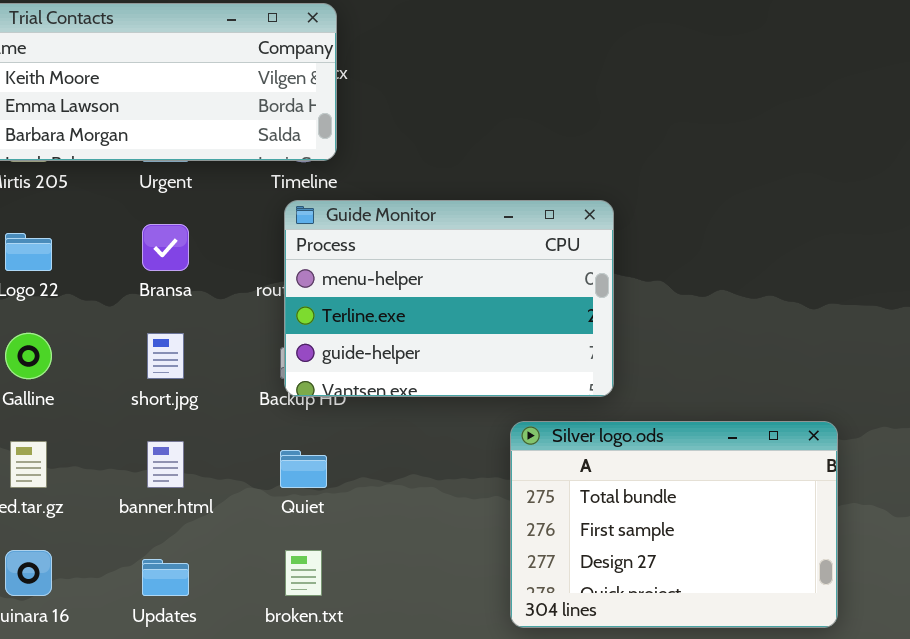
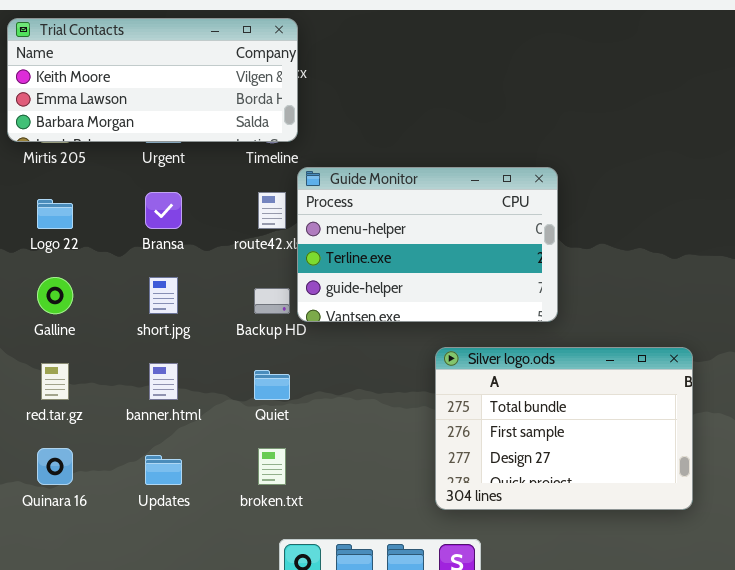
Guide Monitor: [284,200,614,397] -> [297,167,558,322], moved

